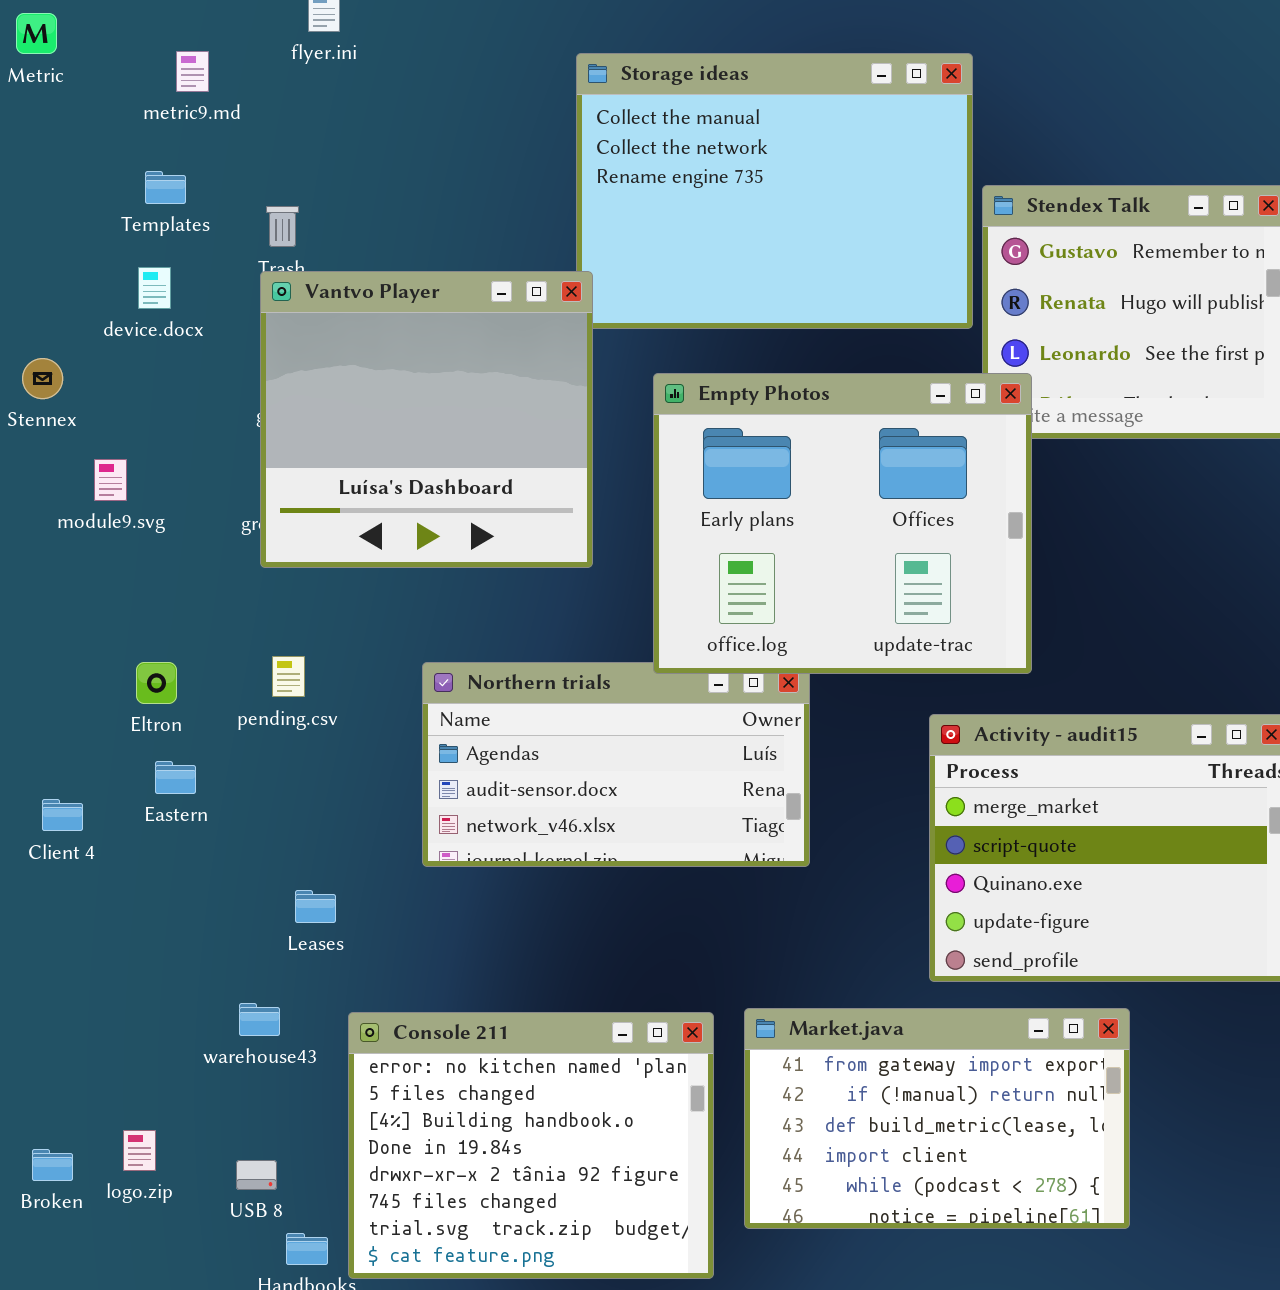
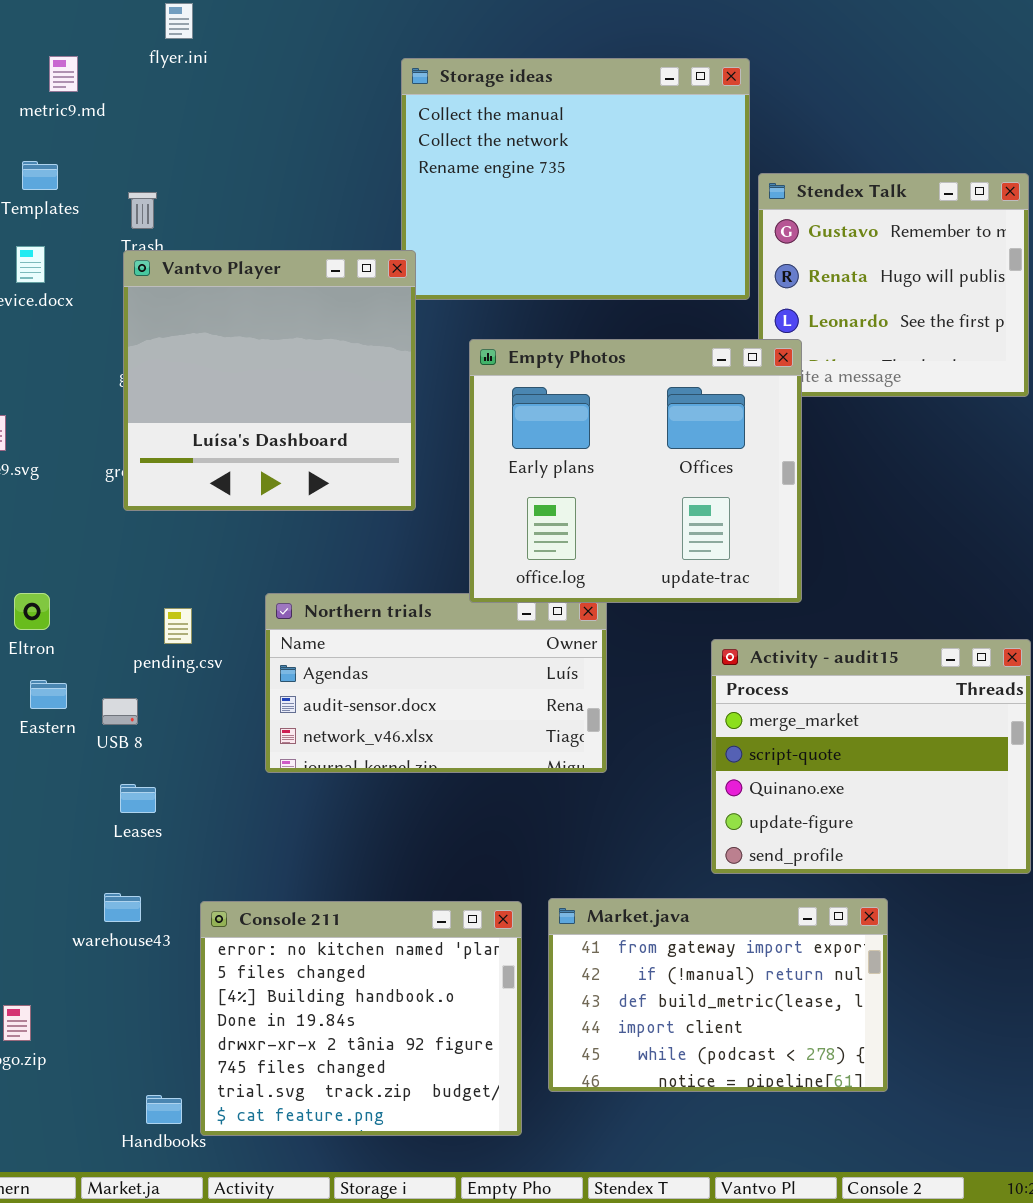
pending.csv: [272,656,305,697] -> [164,608,192,644], moved
Leases: [295,890,336,923] -> [120,784,156,813], moved
USB 8: [236,1160,277,1190] -> [102,698,138,725], moved

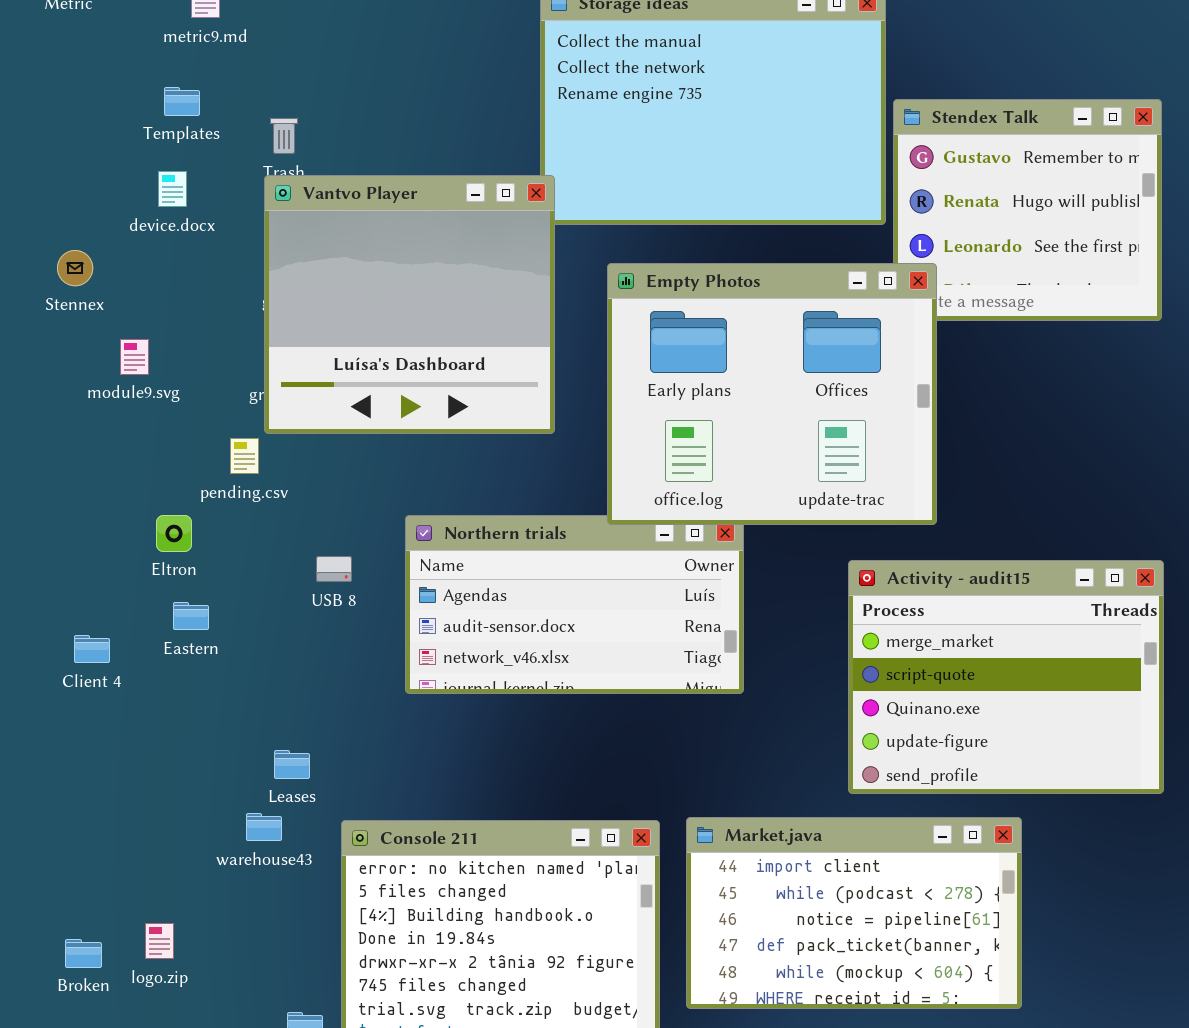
pending.csv: [164,608,192,644] -> [230,438,259,474], moved
USB 8: [102,698,138,725] -> [316,556,352,582], moved
Leases: [120,784,156,813] -> [274,750,310,779], moved
Market.java: [548,898,888,1092] -> [686,817,1022,1009], scrolled down 3 rows

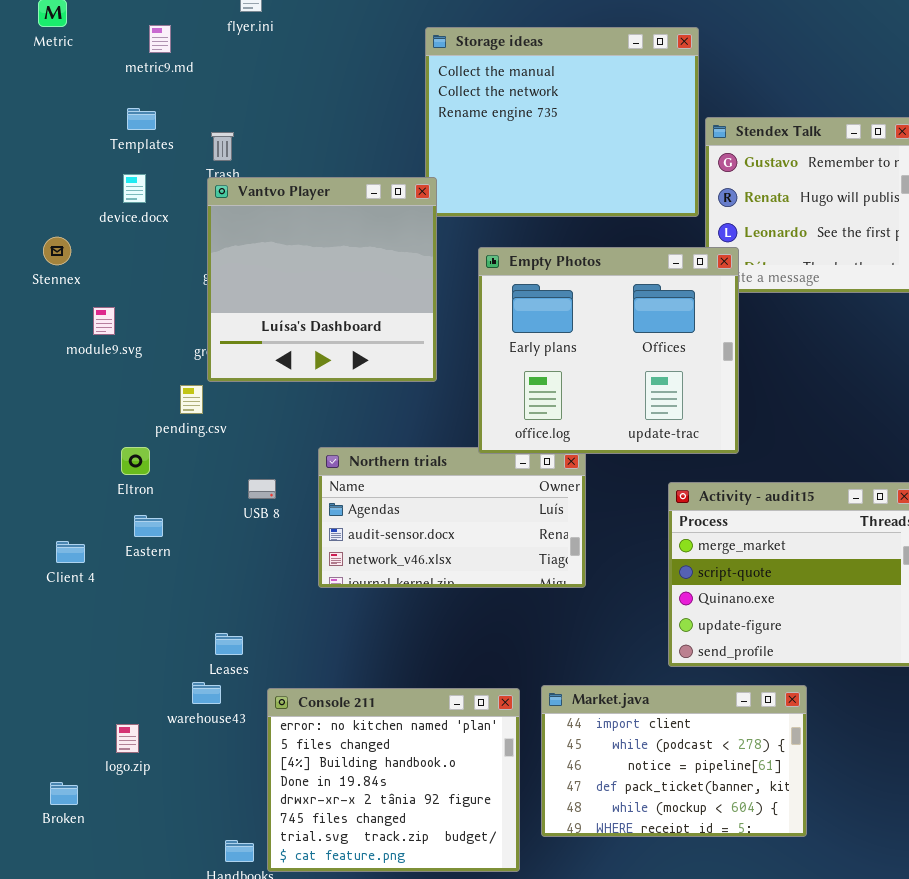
logo.zip: [145,923,174,959] -> [116,724,139,753], moved

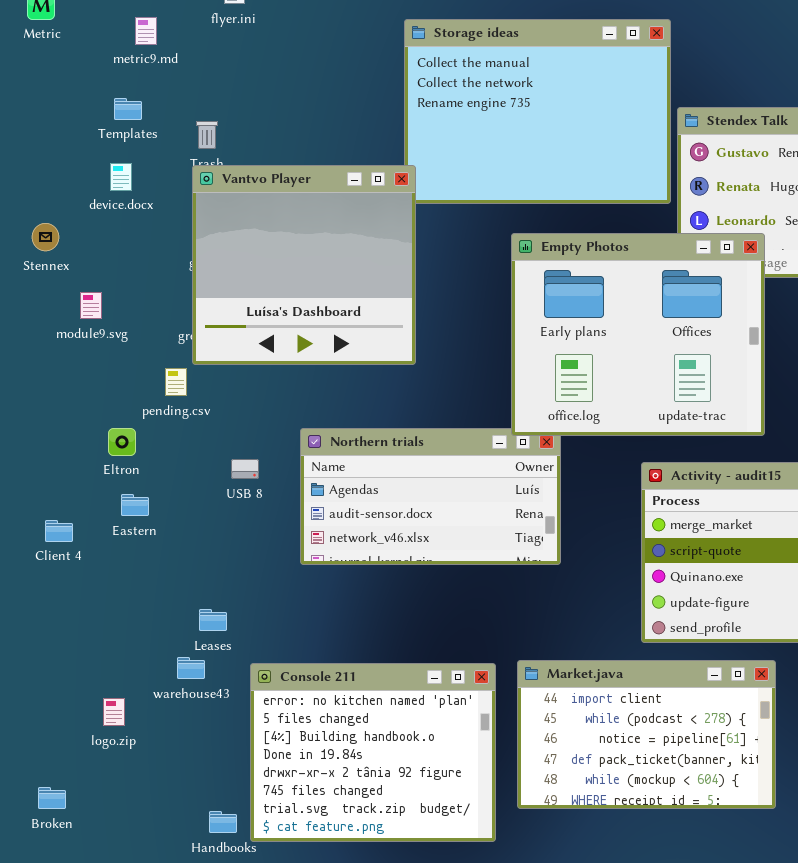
Empty Photos: [478,247,739,454] -> [511,233,765,436], moved
Broken: [50,782,78,805] -> [38,787,66,809], moved

